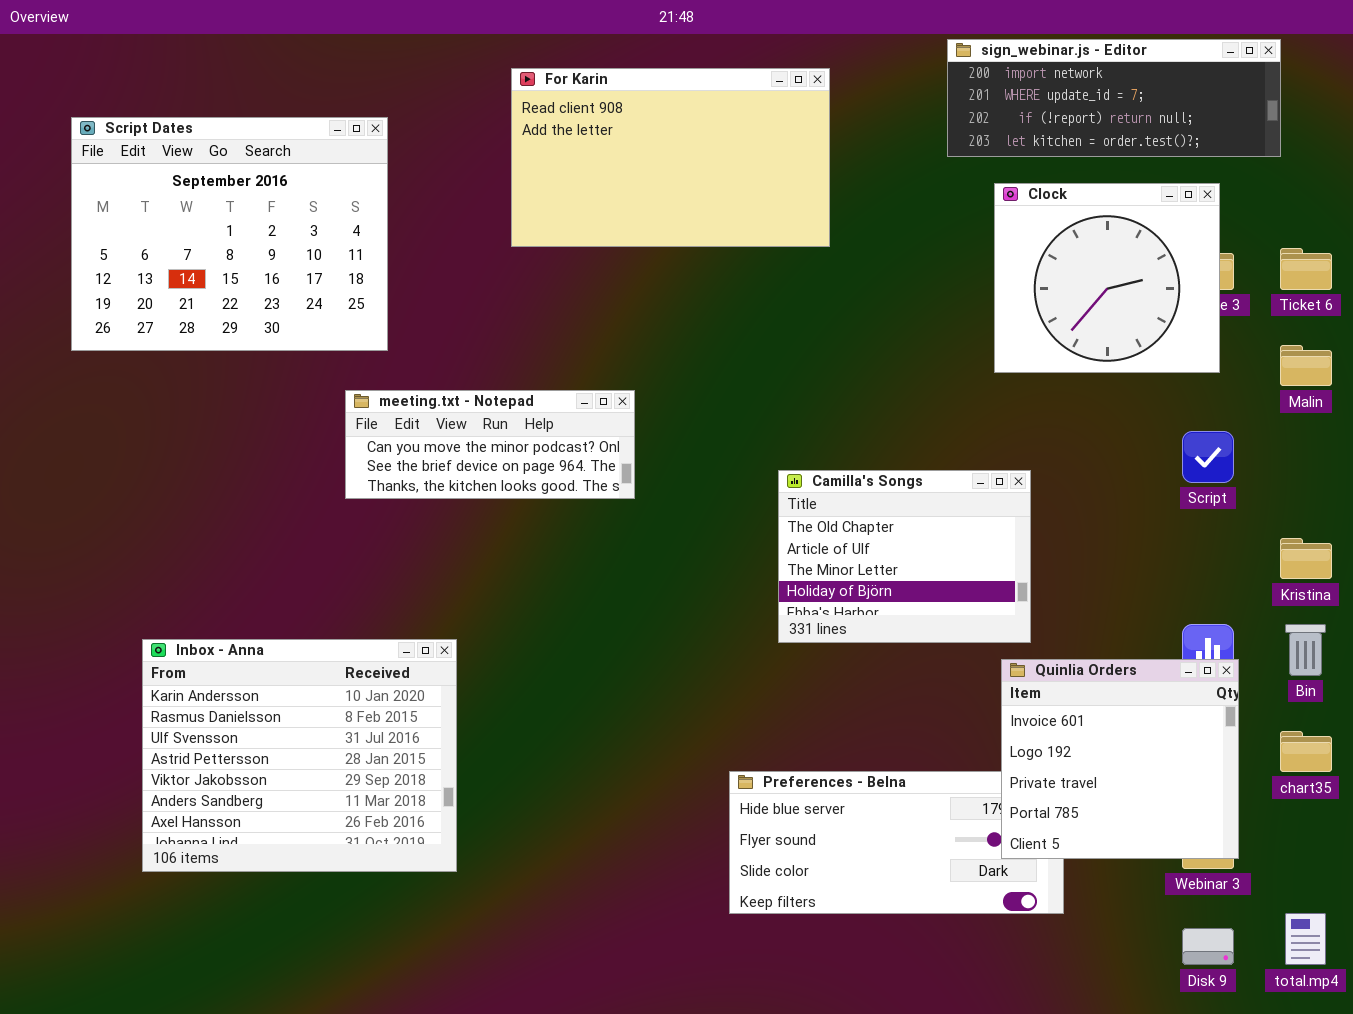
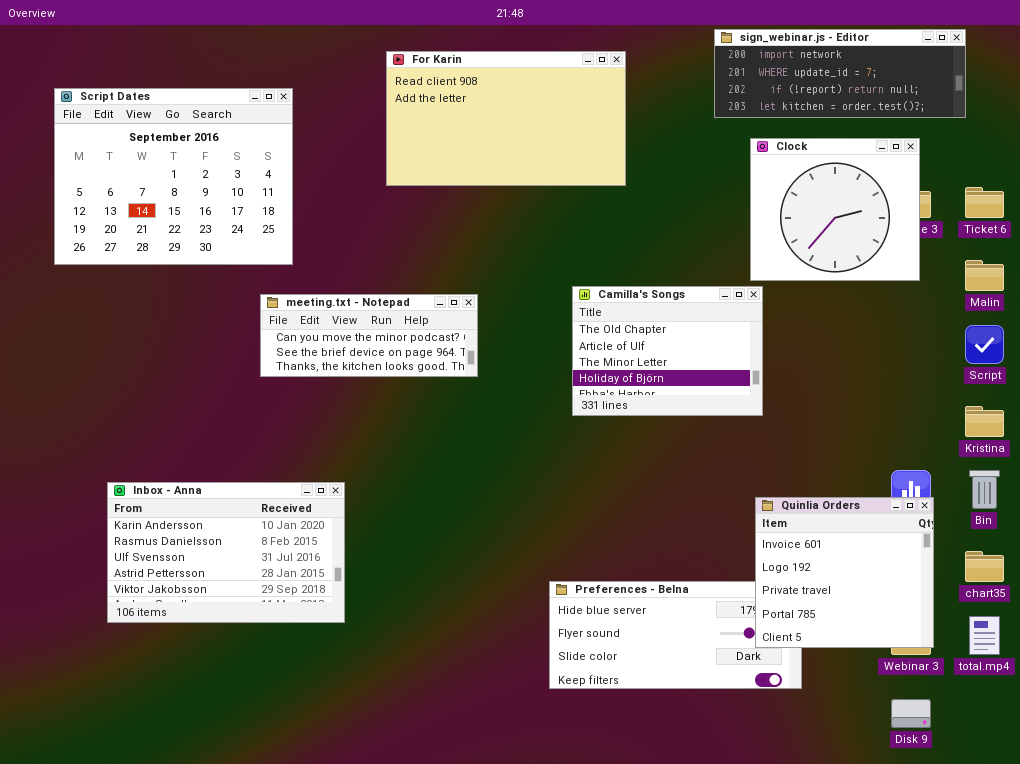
Script: [1182,431,1234,483] -> [965,325,1004,364], moved
Camilla's Songs: [778,470,1031,643] -> [572,286,763,416], moved
Inbox - Anna: [142,639,457,872] -> [107,482,345,623], resized
total.mp4: [1285,913,1326,965] -> [969,616,1000,655], moved

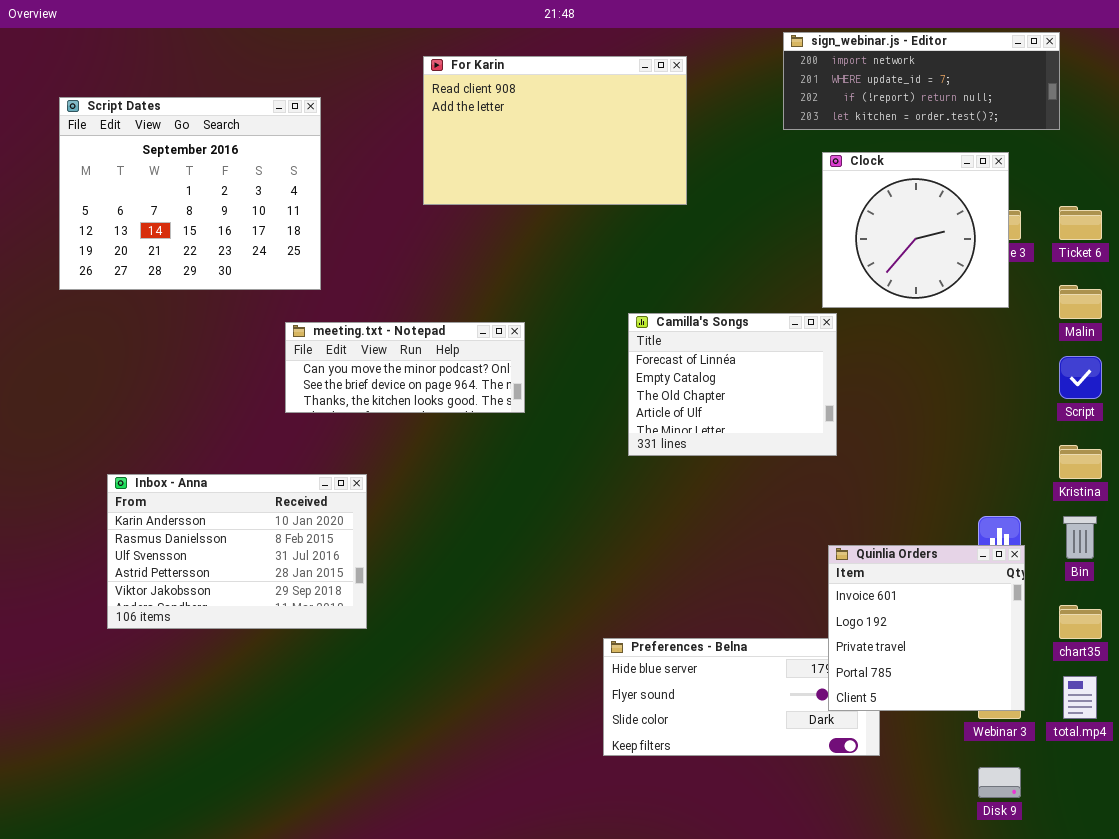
Camilla's Songs: [572,286,763,416] -> [628,313,837,456], scrolled up 2 rows
Inbox - Anna: [107,482,345,623] -> [107,474,367,629], moved

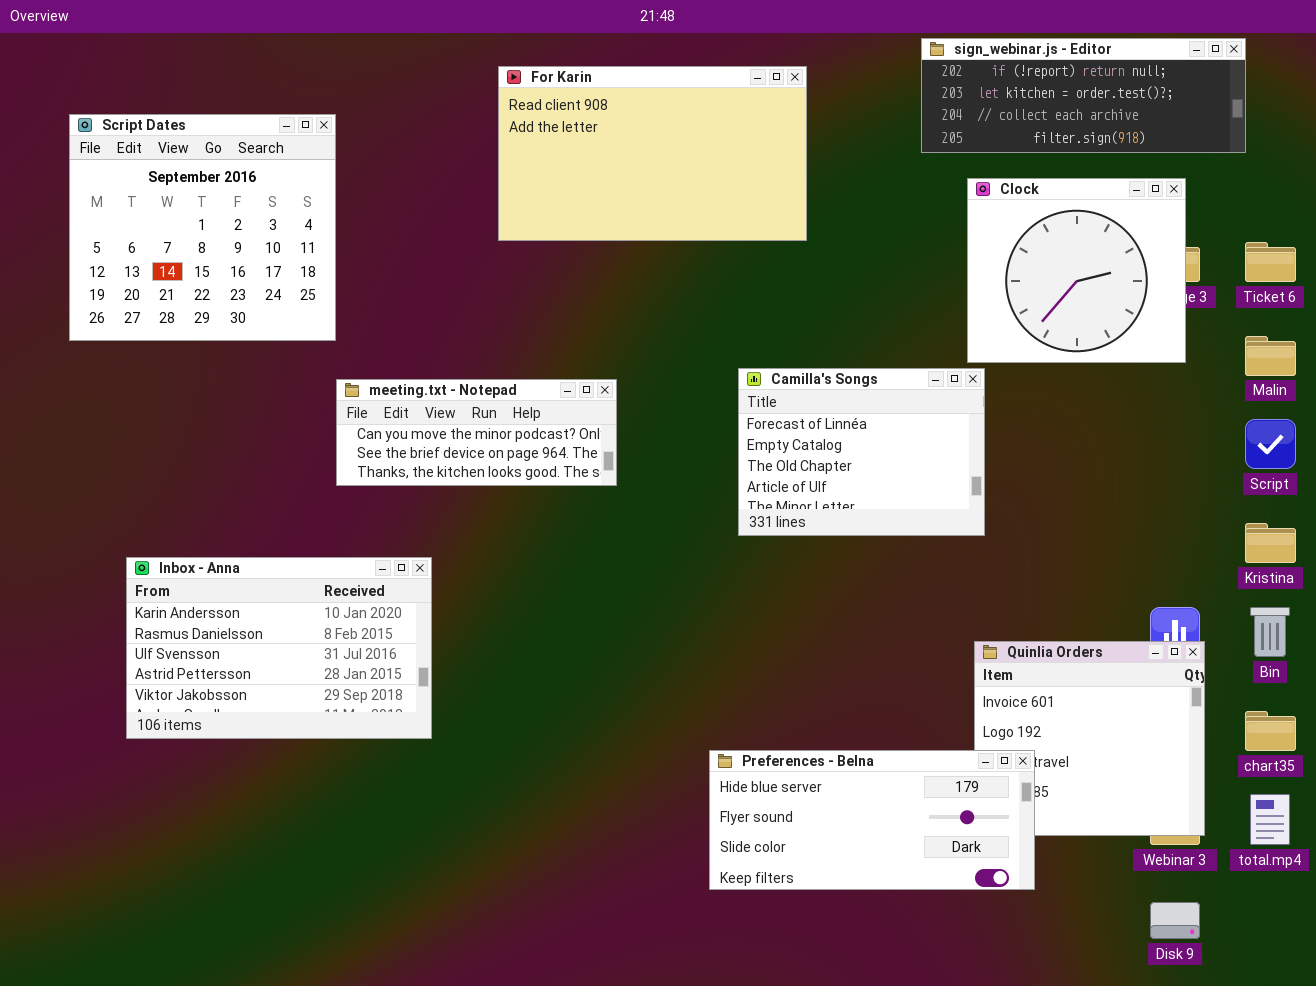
sign_webinar.js - Editor: [783,32,1060,130] -> [921,38,1246,153], scrolled down 2 rows
Script Dates: [59,97,321,290] -> [69,114,336,341], resized
Preferences - Belna: [603,638,880,756] -> [709,750,1035,890], raised

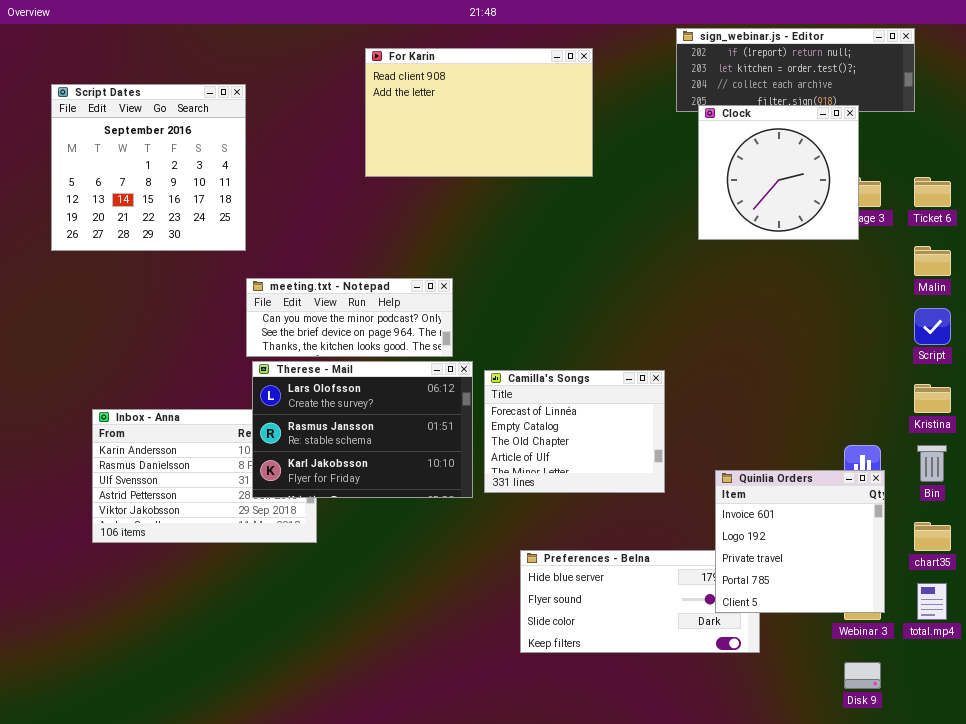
Clock: [967,178,1186,363] -> [698,105,859,240], moved
Camilla's Songs: [738,368,985,536] -> [484,370,665,493], moved
Therese - Mail: none -> [252,361,473,498], opened
Quinlia Orders: [974,641,1205,836] -> [715,470,885,613], raised

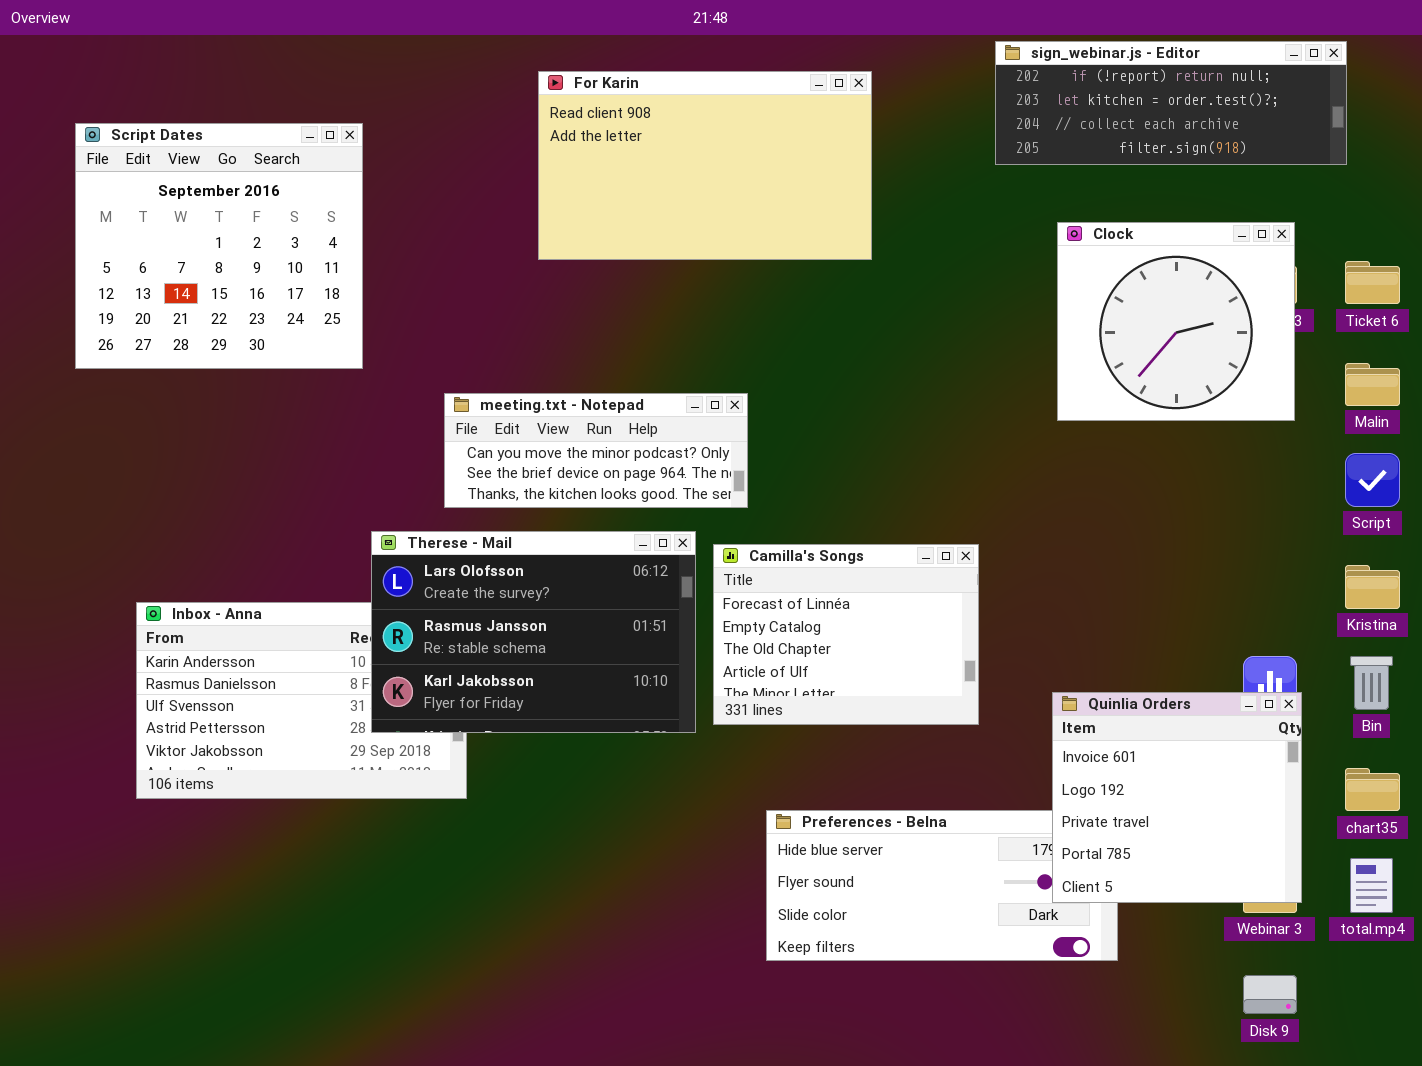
Clock: [698,105,859,240] -> [1057,222,1295,421], moved
meeting.txt - Notepad: [246,278,453,357] -> [444,393,748,508], moved

